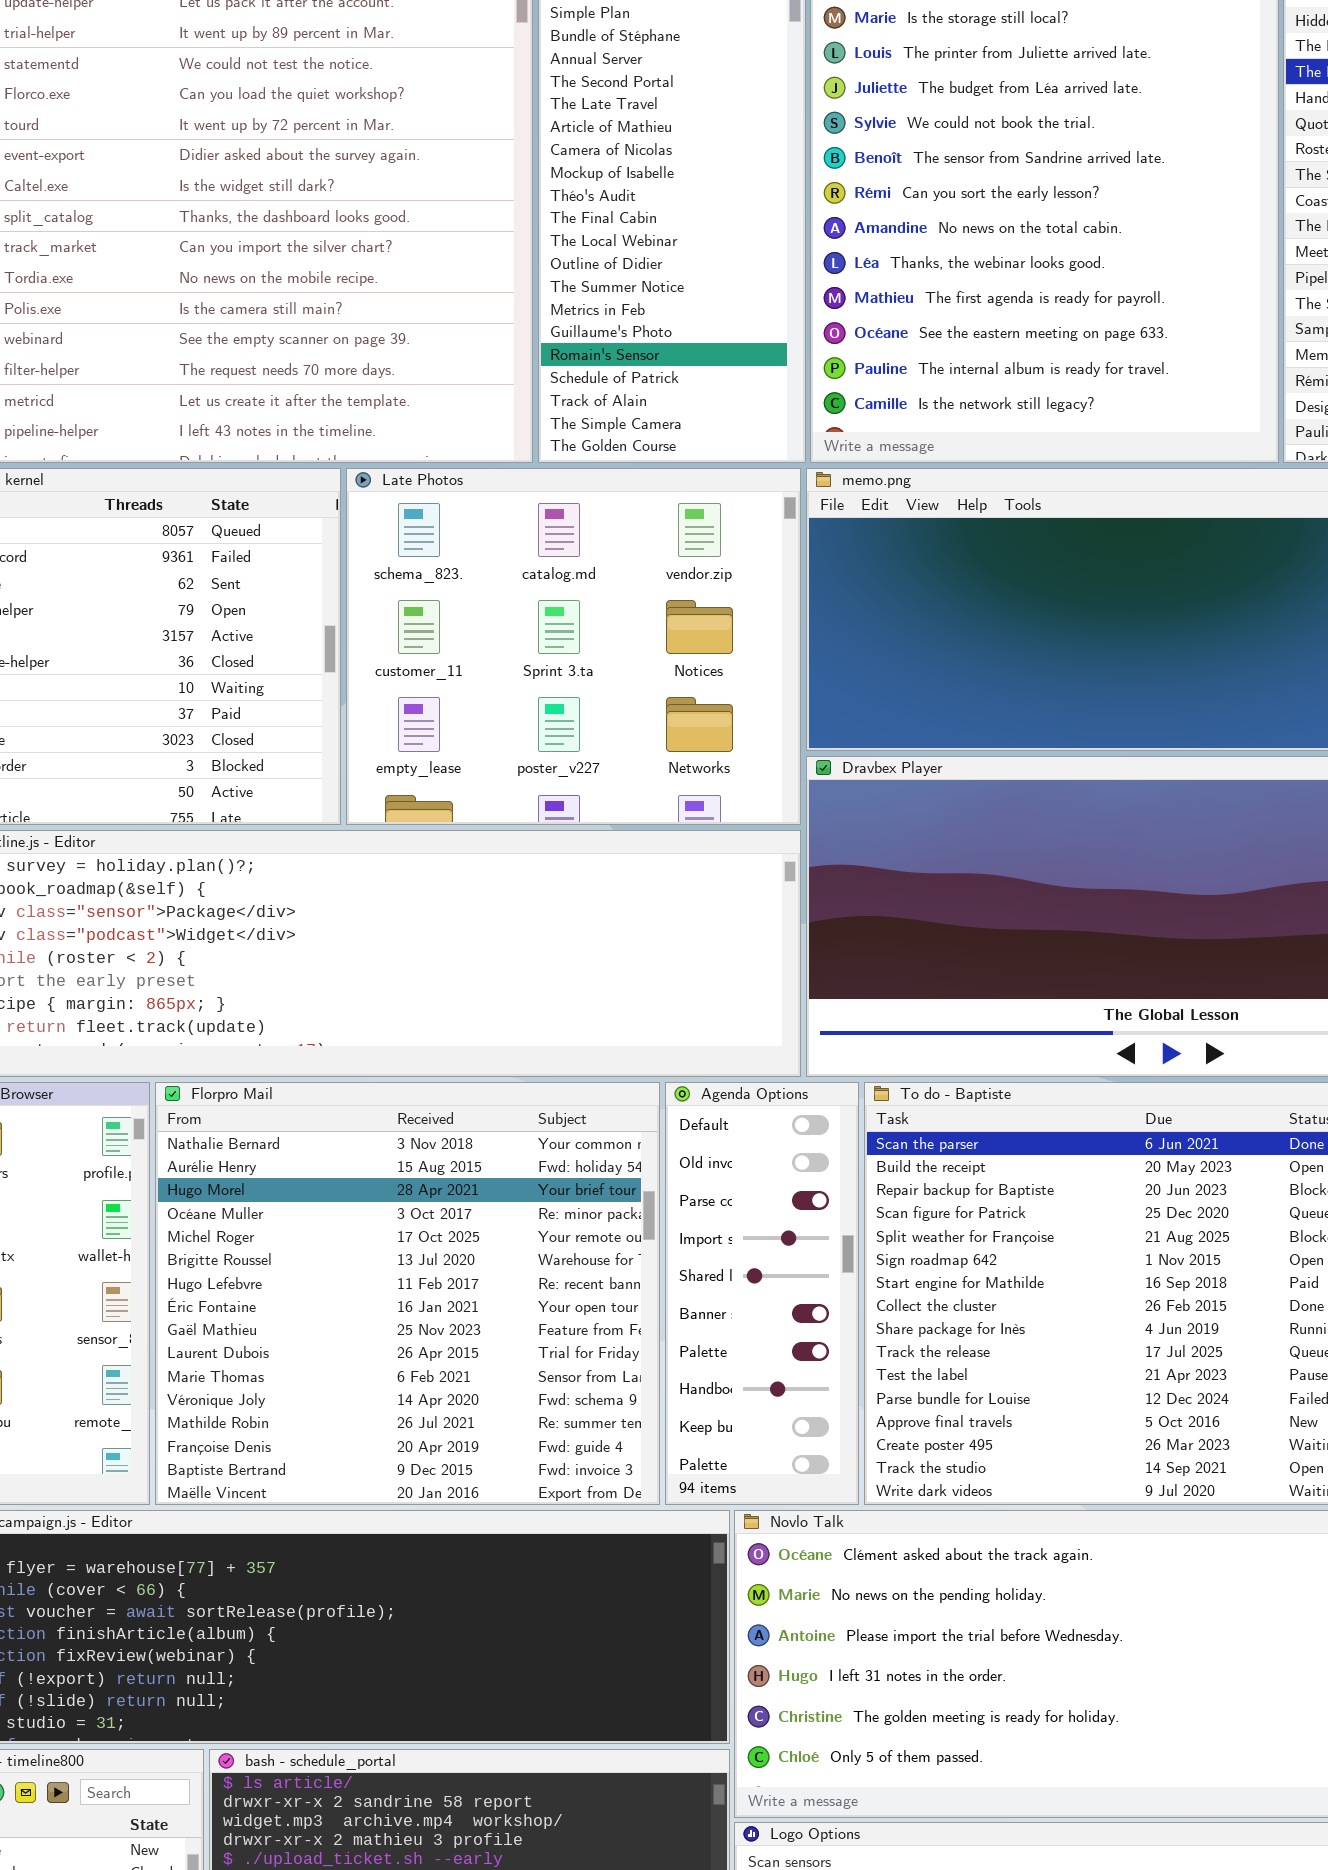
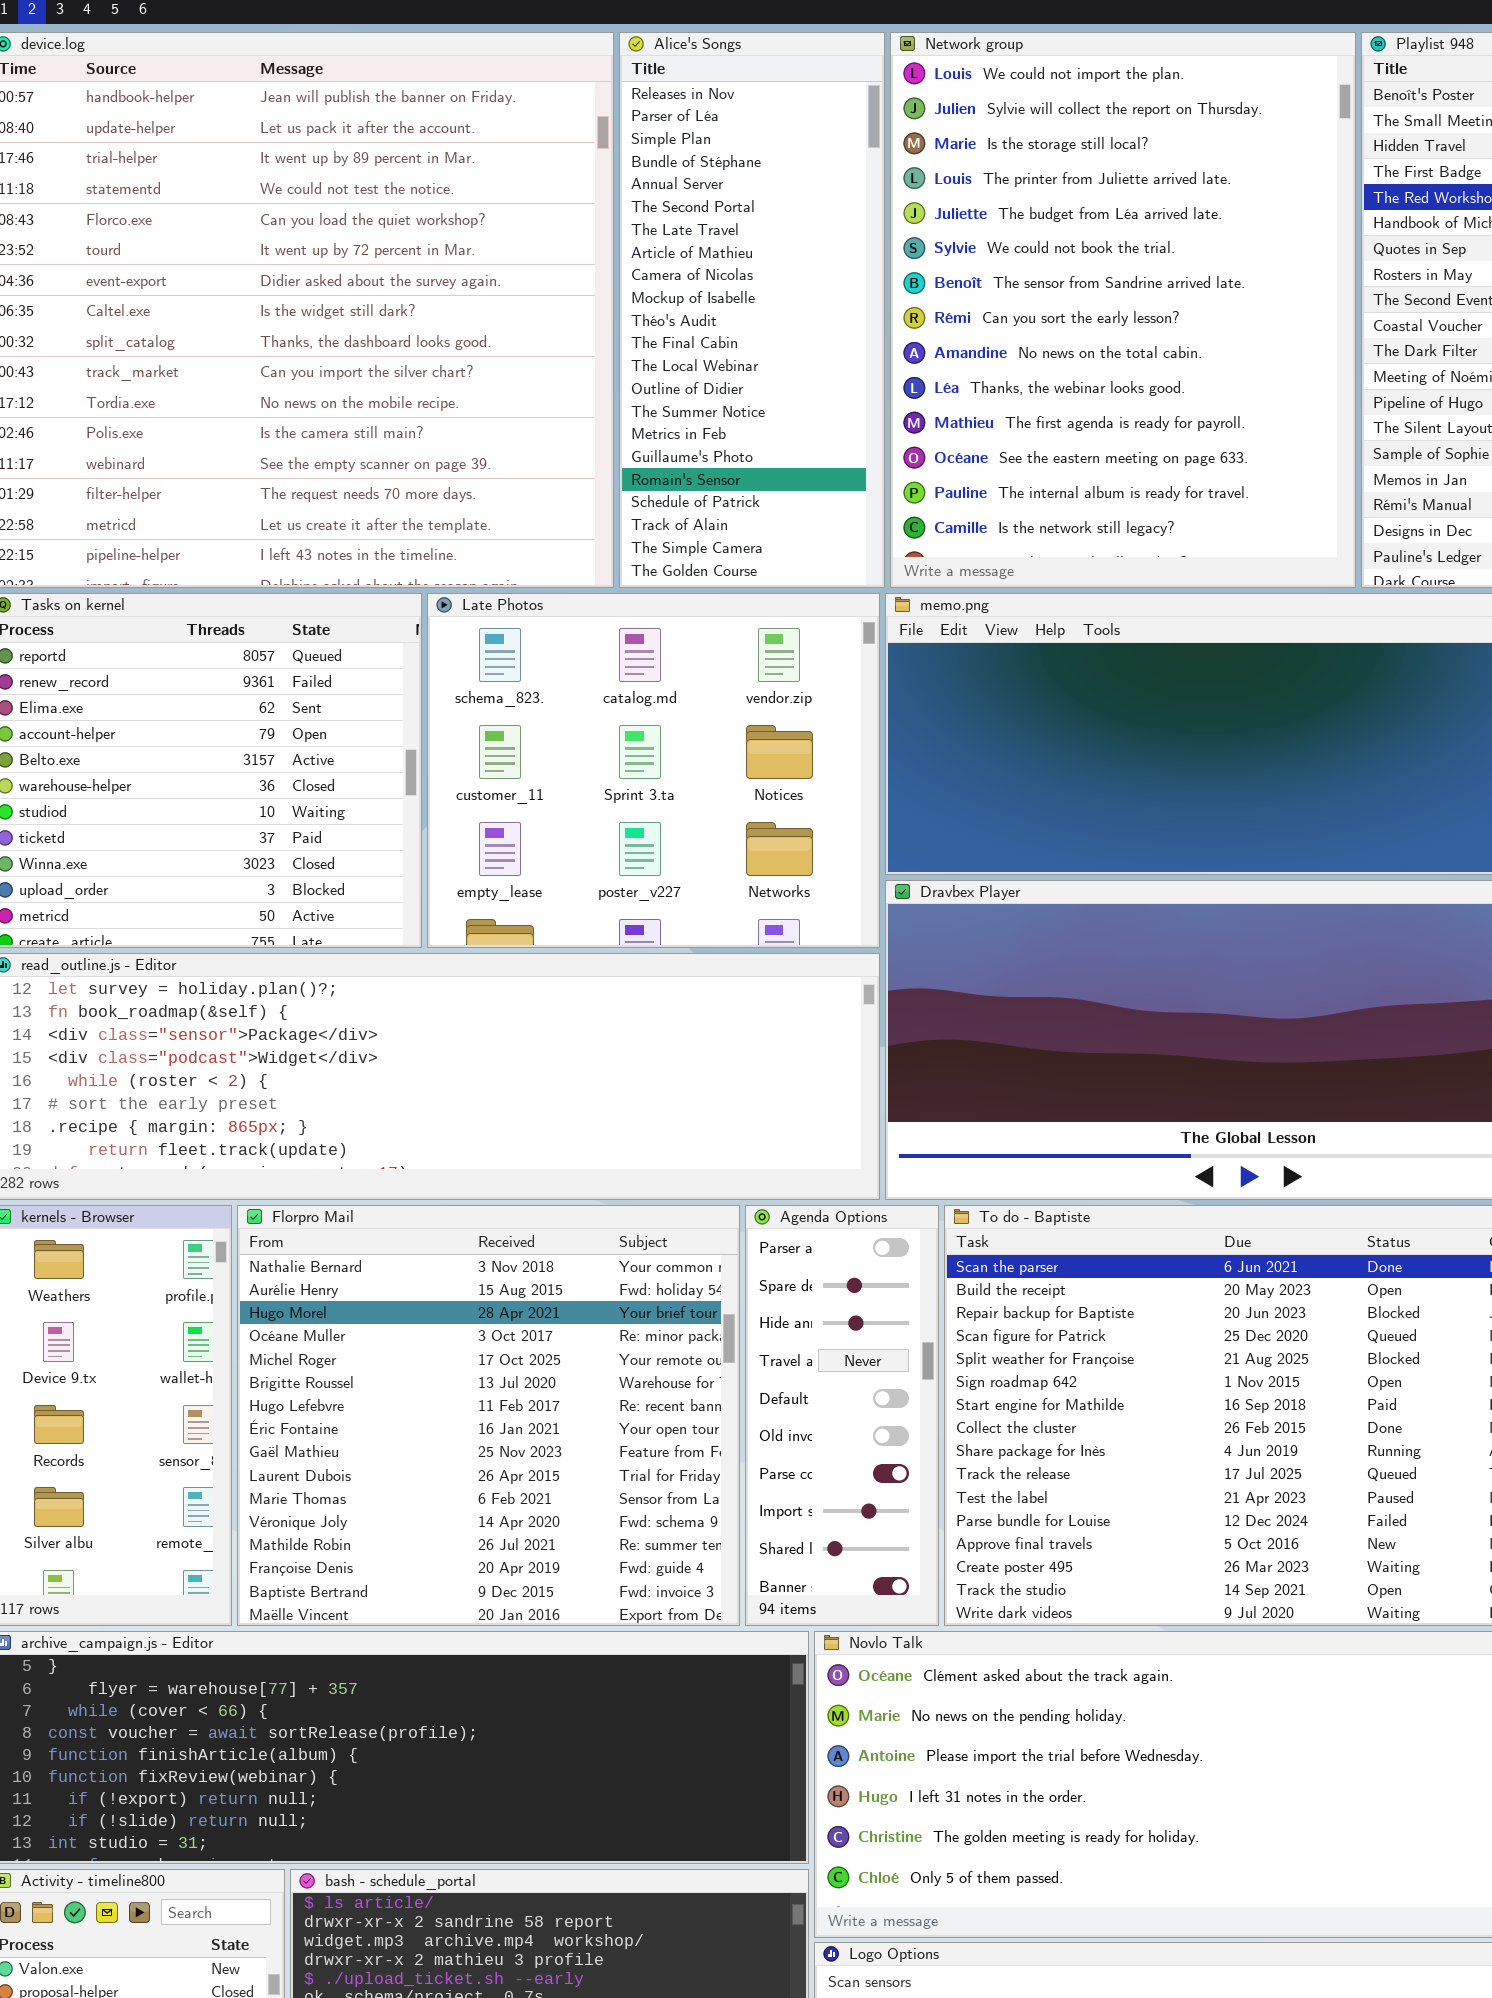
Agenda Options: [665,1082,859,1505] -> [745,1205,939,1626], scrolled up 4 rows

